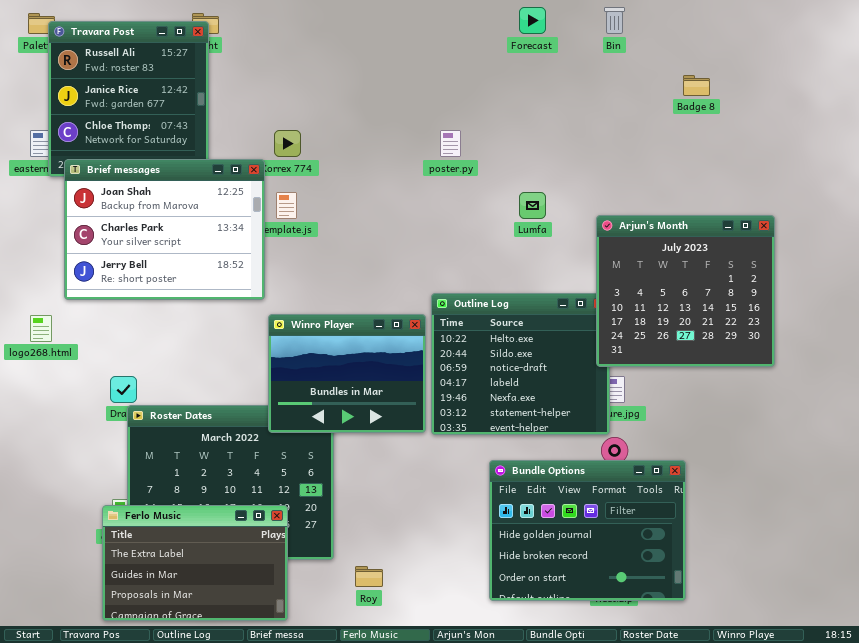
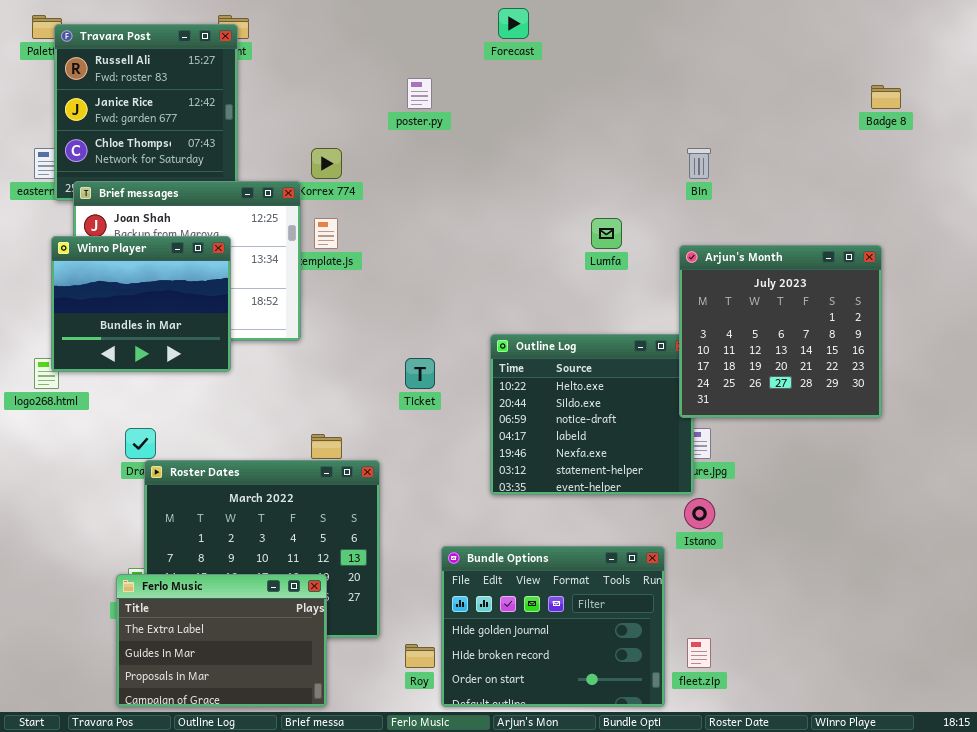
Forecast: [519,7,546,34] -> [498,8,529,39], moved
Bin: [604,7,625,34] -> [687,148,711,179], moved
Badge 8: [683,75,710,96] -> [871,85,901,109], moved
poster.py: [440,130,461,157] -> [407,78,432,109], moved
Winro Player: [268,314,426,433] -> [51,236,231,372], moved
Bundle Options: [489,460,686,601] -> [441,546,665,707], moved

